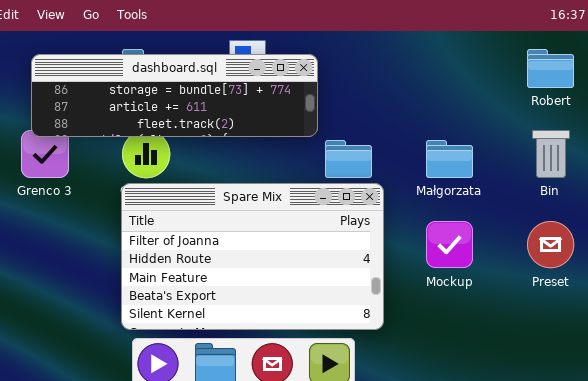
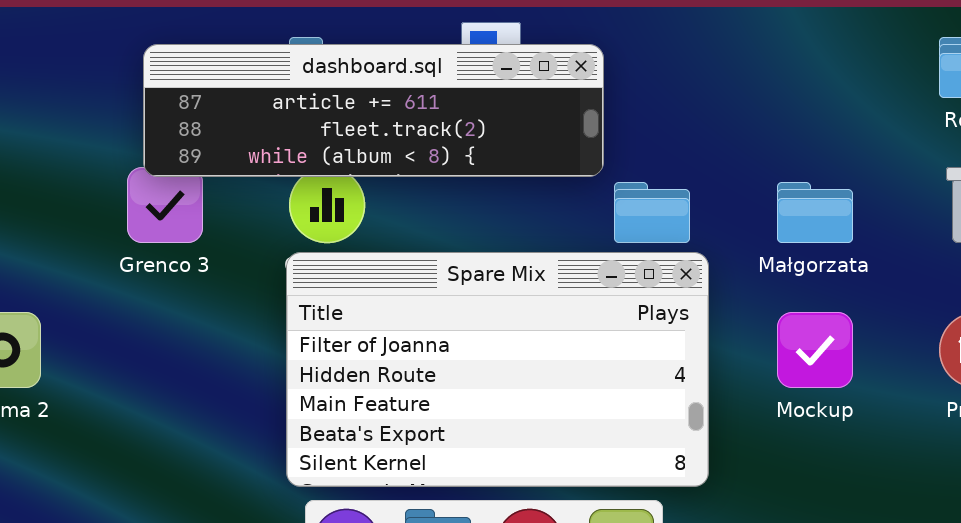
dashboard.sql: [31,54,318,137] -> [143,44,604,177], scrolled down 1 row

